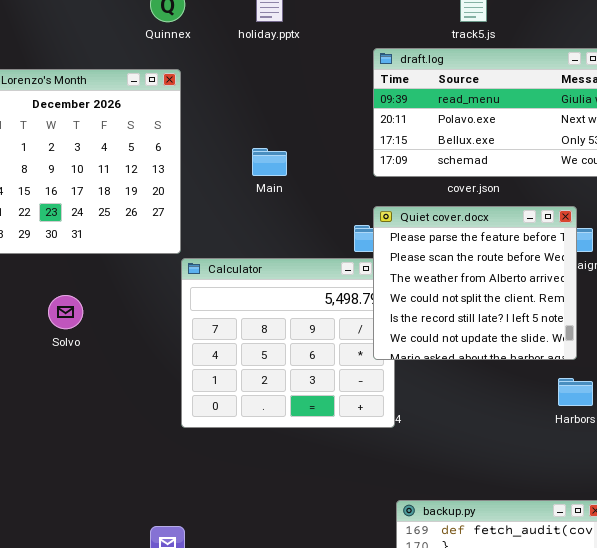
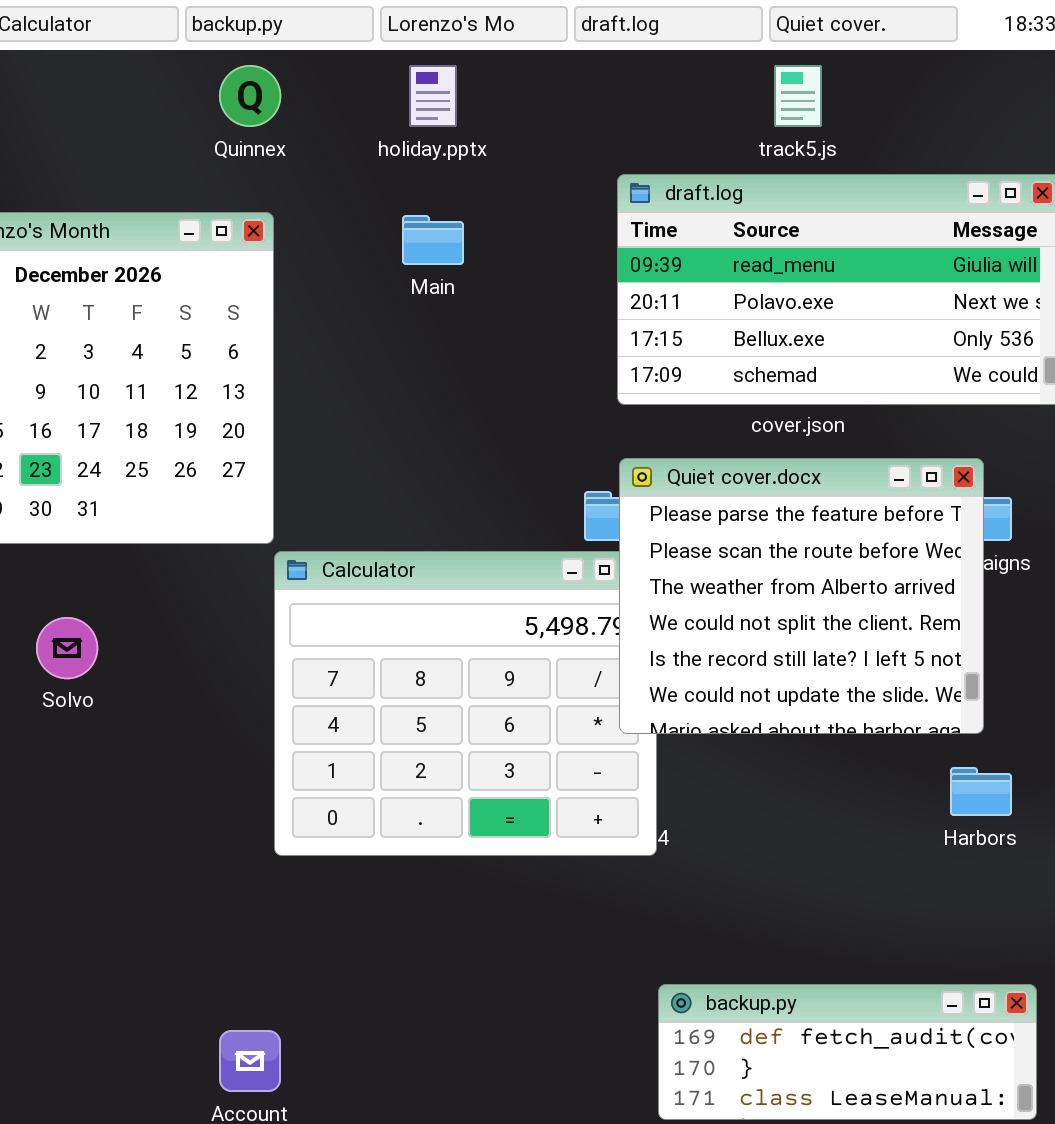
Main: [252,148,287,176] -> [402,215,464,265], moved

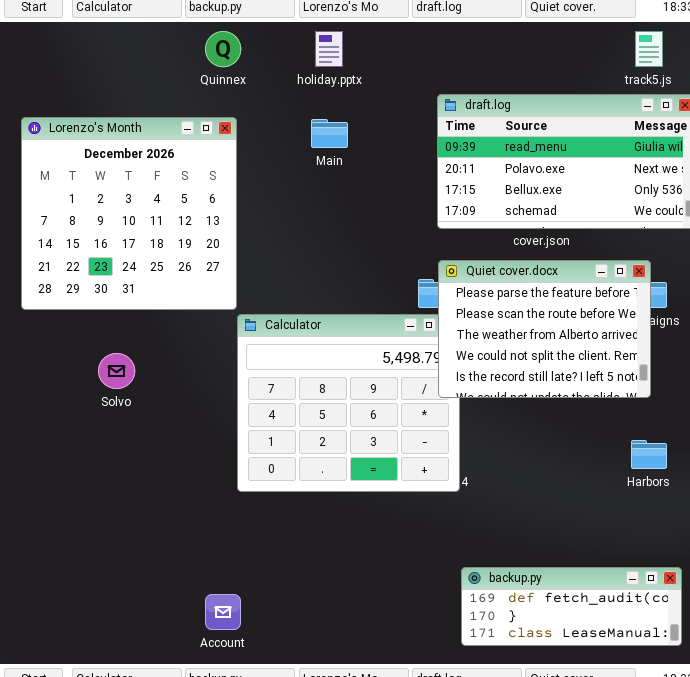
track5.js: [774,65,822,127] -> [635,31,663,67], moved
Quiet cover.docx: [619,458,984,734] -> [438,260,651,398], resized

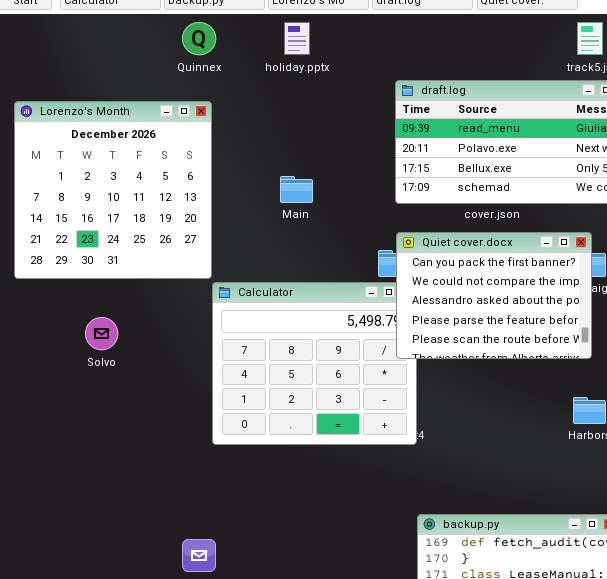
Main: [311,119,348,148] -> [280,176,313,203], moved
Quiet cover.docx: [438,260,651,398] -> [396,232,592,359], scrolled up 3 rows

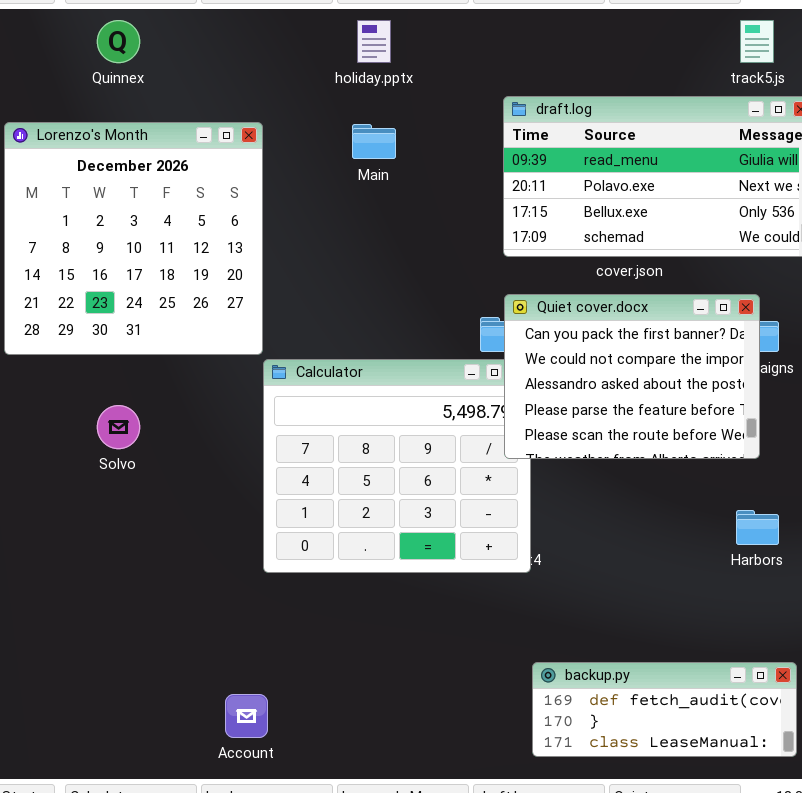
Quinnex: [182,22,216,55] -> [97,20,140,63], moved
Main: [280,176,313,203] -> [352,124,396,159], moved

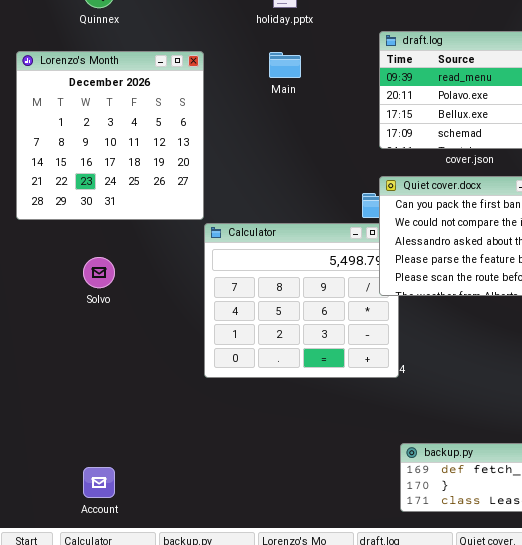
Account: [225,694,268,738] -> [83,467,115,498], moved

